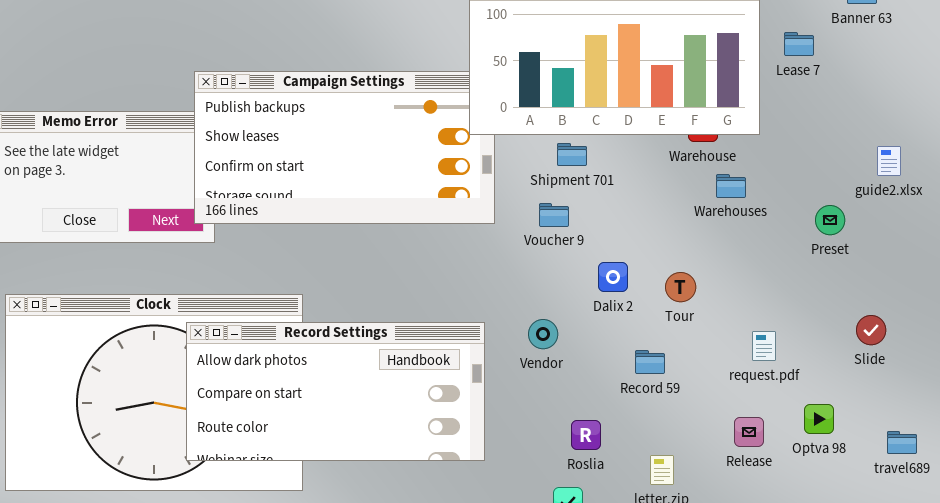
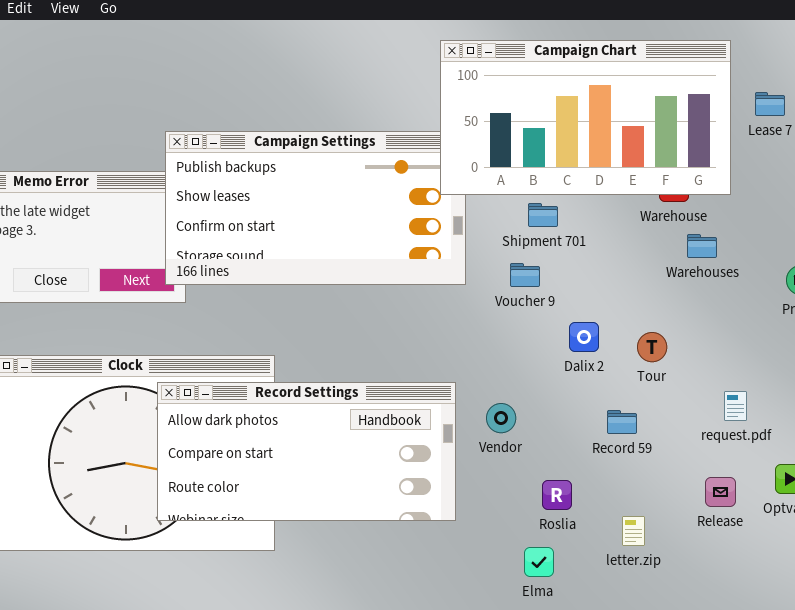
Vendor: [528,319,558,349] -> [486,403,516,433], moved

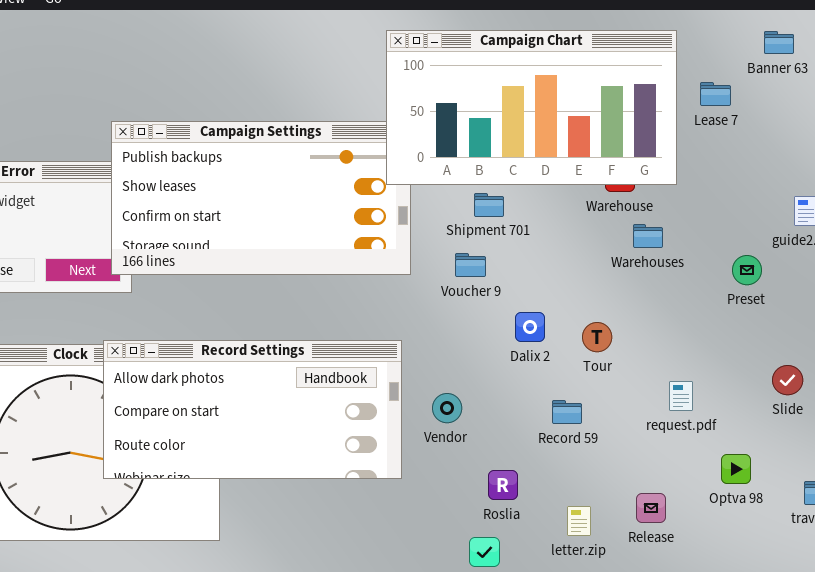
Record Settings: [157,382,456,521] -> [103,340,402,479], moved
Release: [705,477,736,507] -> [636,493,666,523], moved

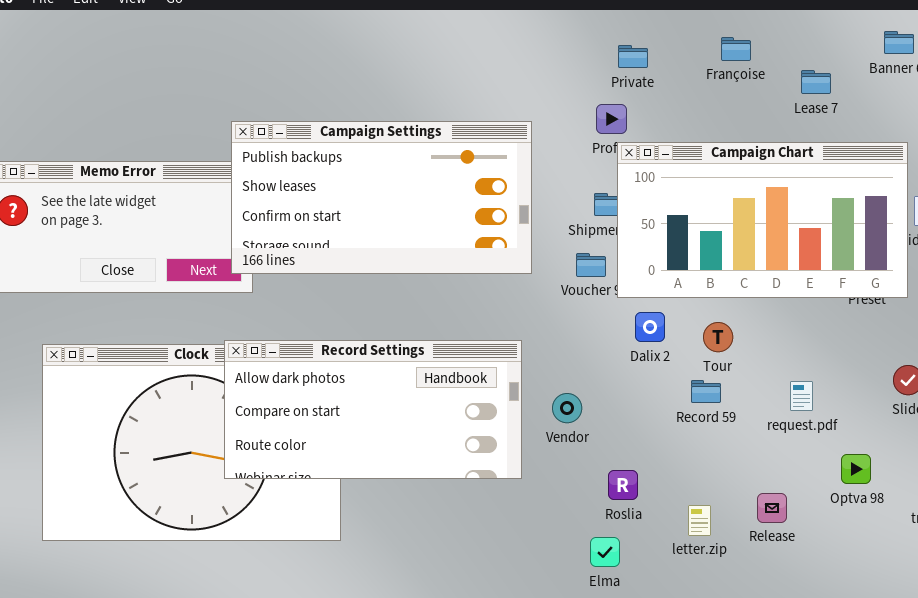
Campaign Chart: [386,30,677,185] -> [617,142,908,298], moved
Lease 7: [700,82,731,106] -> [801,70,831,94], moved
Record 59: [552,400,582,424] -> [691,380,721,403], moved

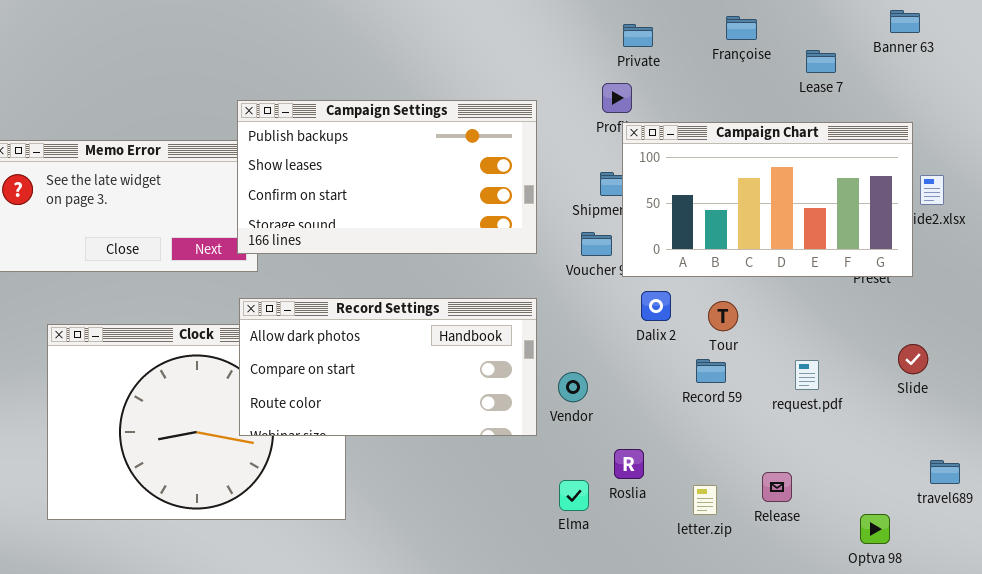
Record Settings: [224,340,522,479] -> [239,298,537,436], moved
Optva 98: [841,454,871,484] -> [860,514,890,544], moved
Elma: [590,537,620,567] -> [559,480,589,511], moved

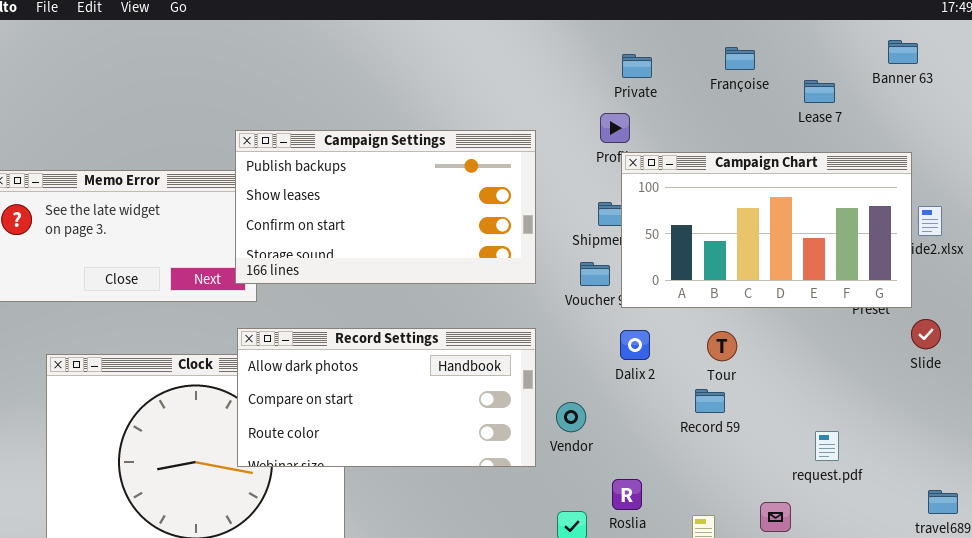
Dalix 2: [641,291,671,321] -> [620,330,650,360], moved
Slide: [898,344,928,374] -> [911,319,941,349], moved
request.pdf: [795,360,819,390] -> [815,431,839,461], moved

